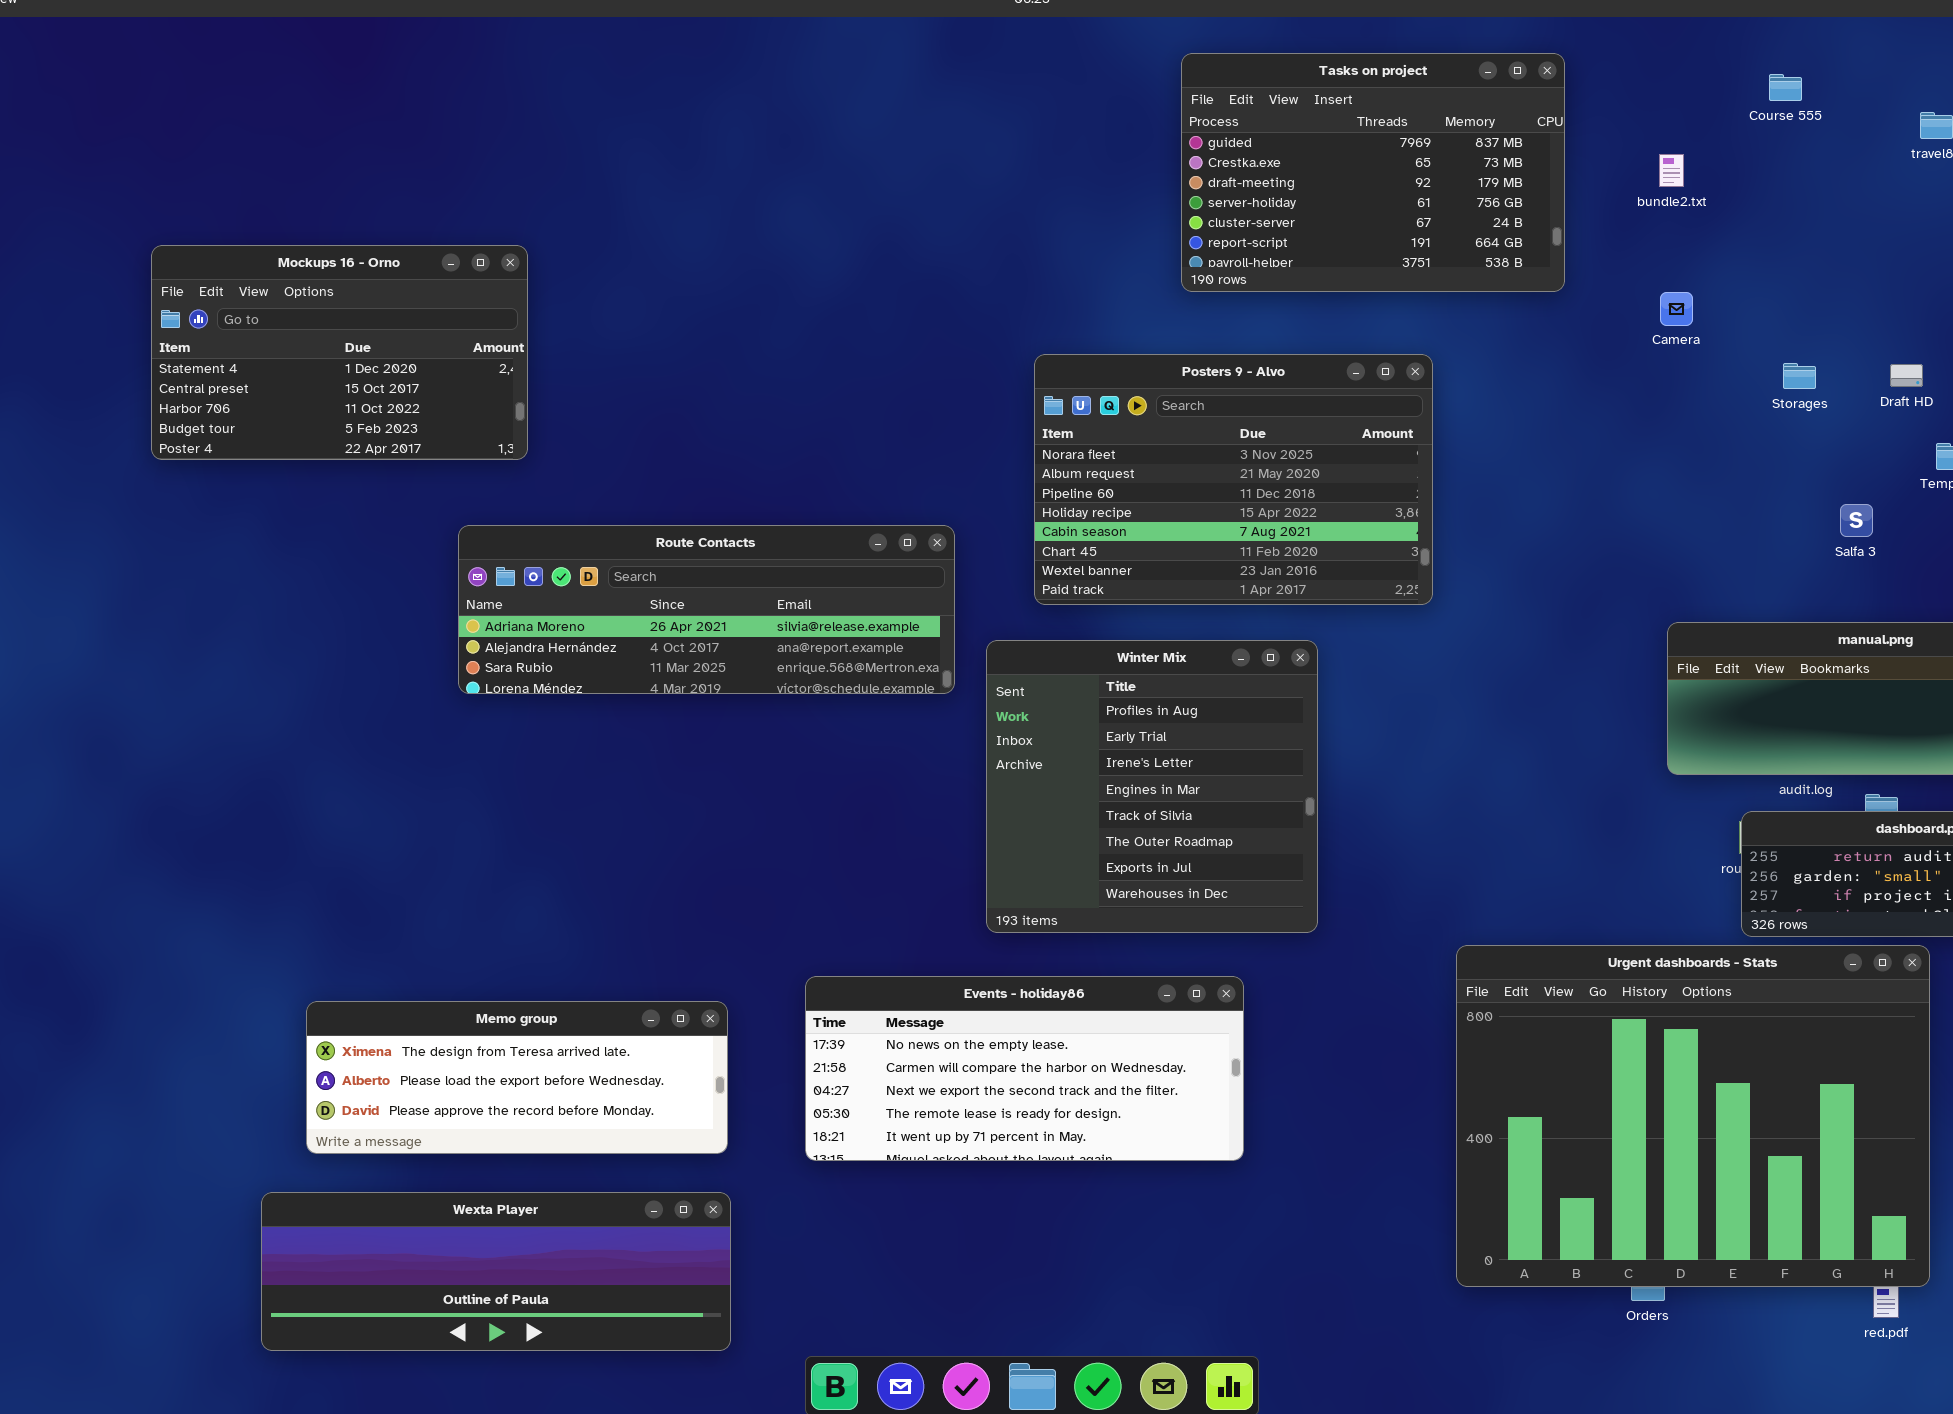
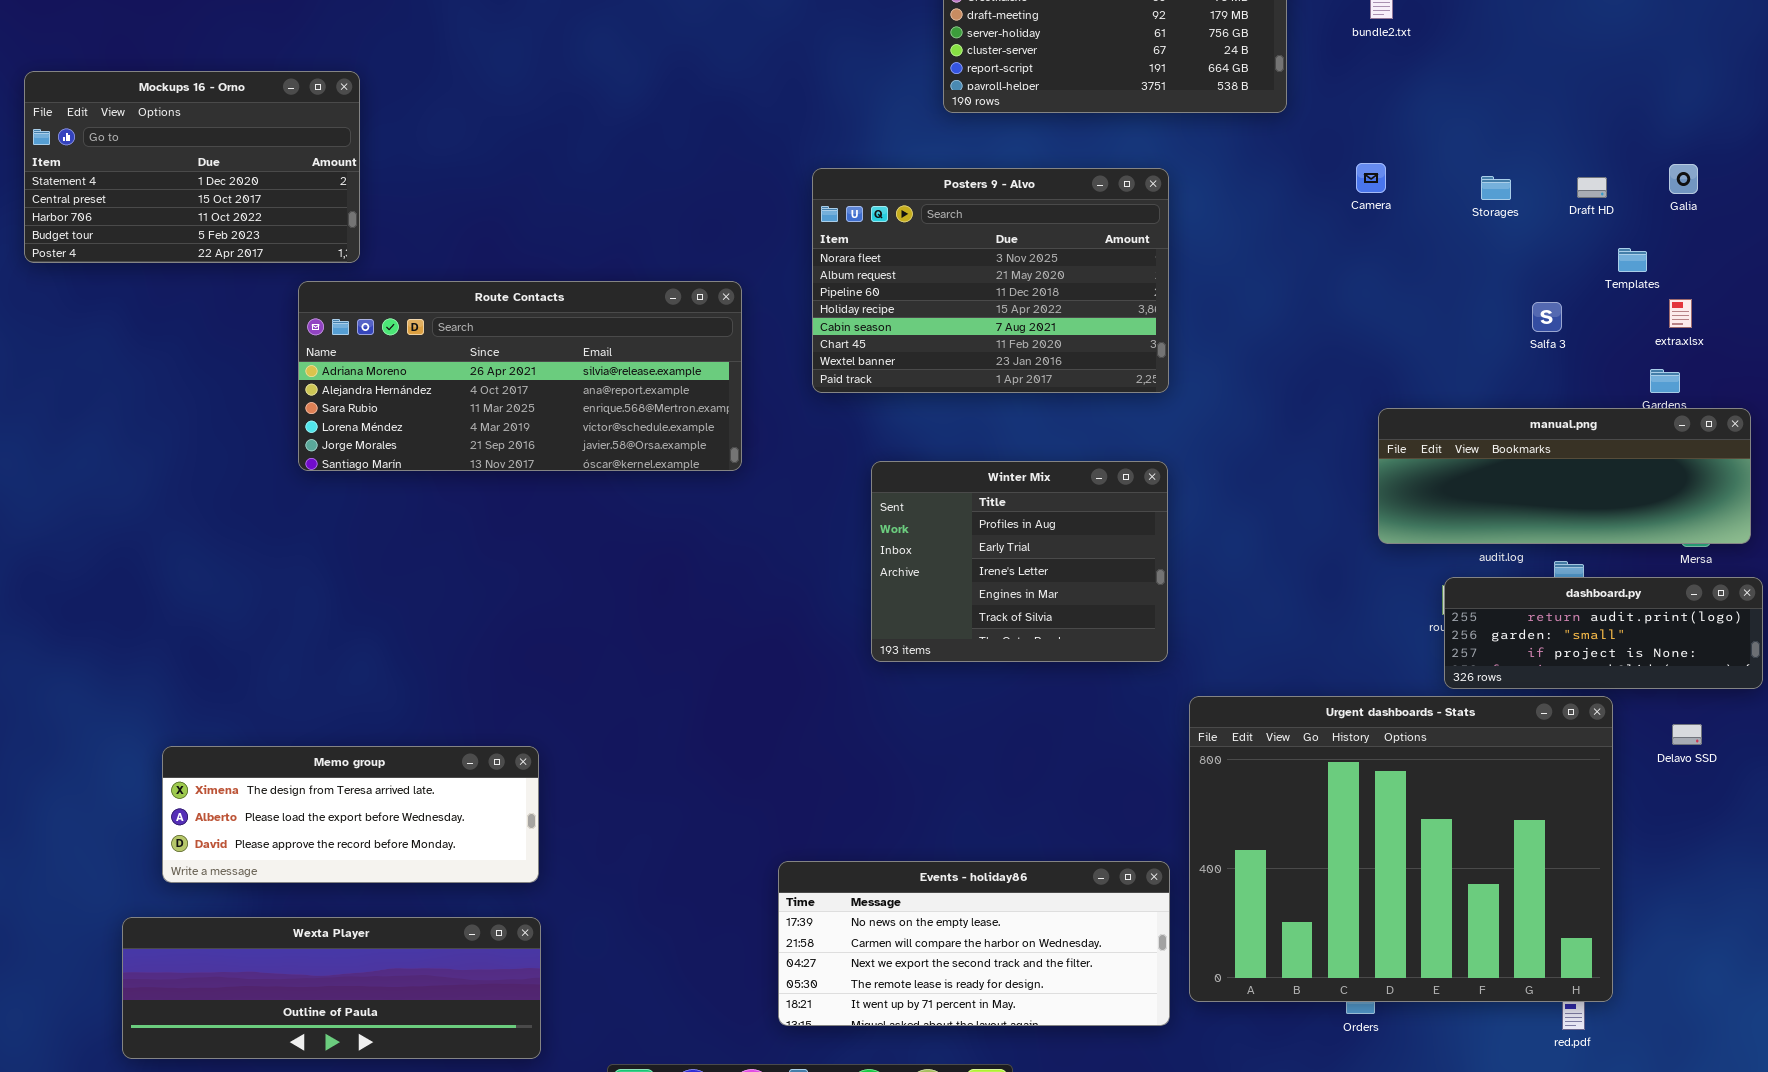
Camera: [1660,292,1693,326] -> [1356,163,1386,193], moved
Route Contacts: [458,525,955,694] -> [298,281,742,471], resized
Winter Mix: [986,640,1318,933] -> [871,461,1168,662], moved, resized
Events - holiday86: [805,976,1244,1161] -> [778,861,1170,1026], moved

